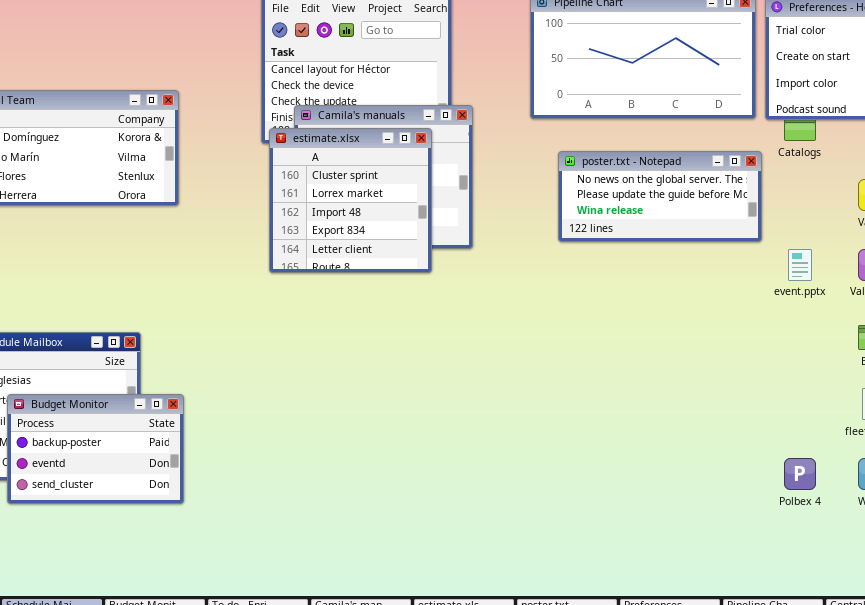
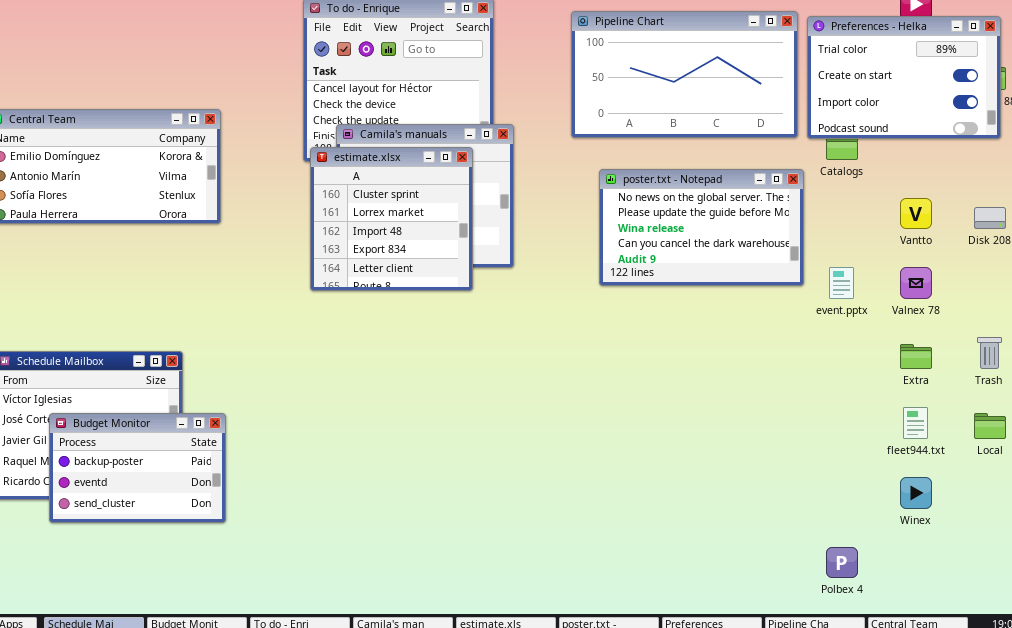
poster.txt - Notepad: [558,151,762,242] -> [599,169,804,286], resized
Polbex 4: [784,458,816,490] -> [826,547,858,578], moved

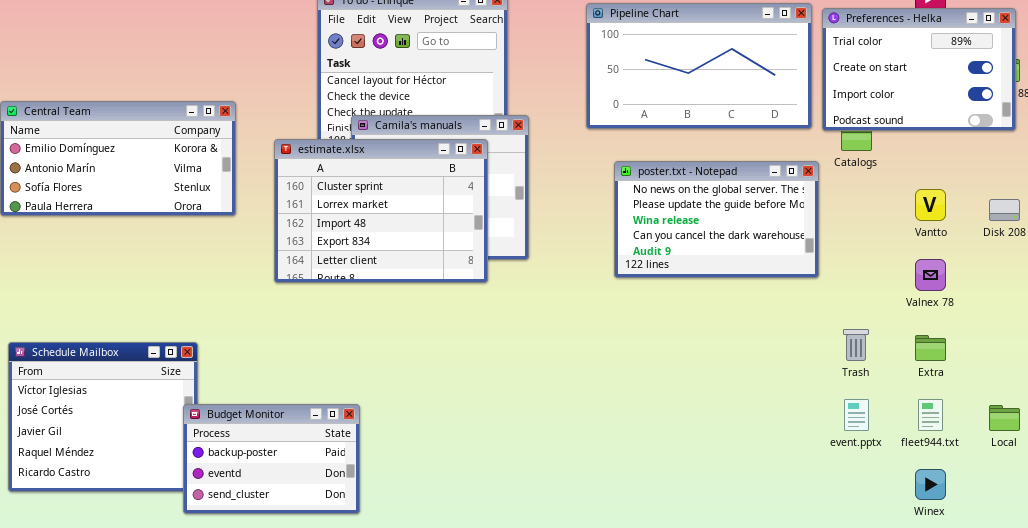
estimate.xlsx: [310,147,473,291] -> [274,139,488,283], resized
event.pptx: [829,267,854,299] -> [844,399,869,431], moved
Trash: [977,337,1002,369] -> [843,329,869,361], moved
Budget Monitor: [49,413,226,523] -> [183,404,360,514], moved

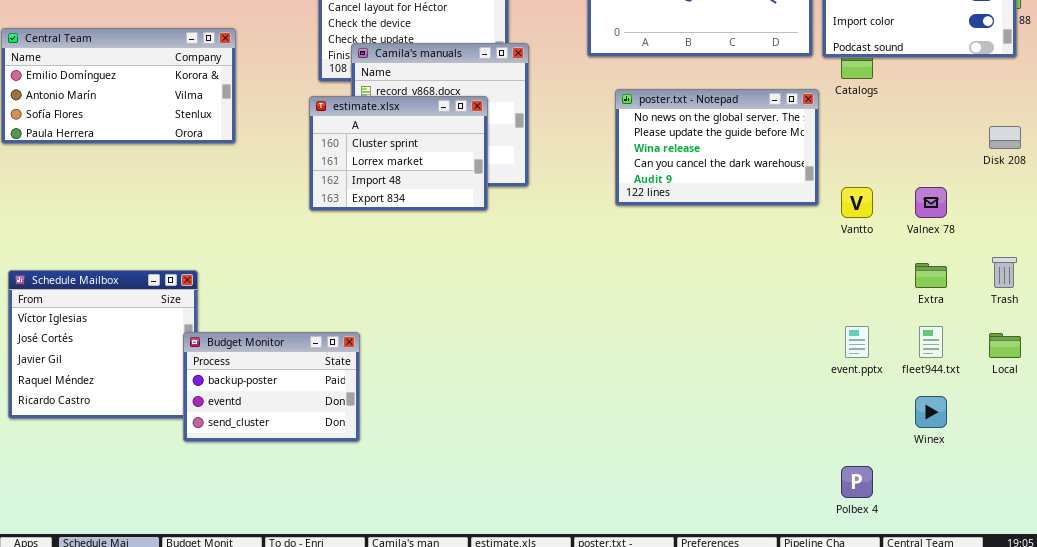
estimate.xlsx: [274,139,488,283] -> [309,96,488,211], resized
Vantto: [915,189,946,221] -> [841,187,873,218], moved
Trash: [843,329,869,361] -> [992,257,1017,288], moved

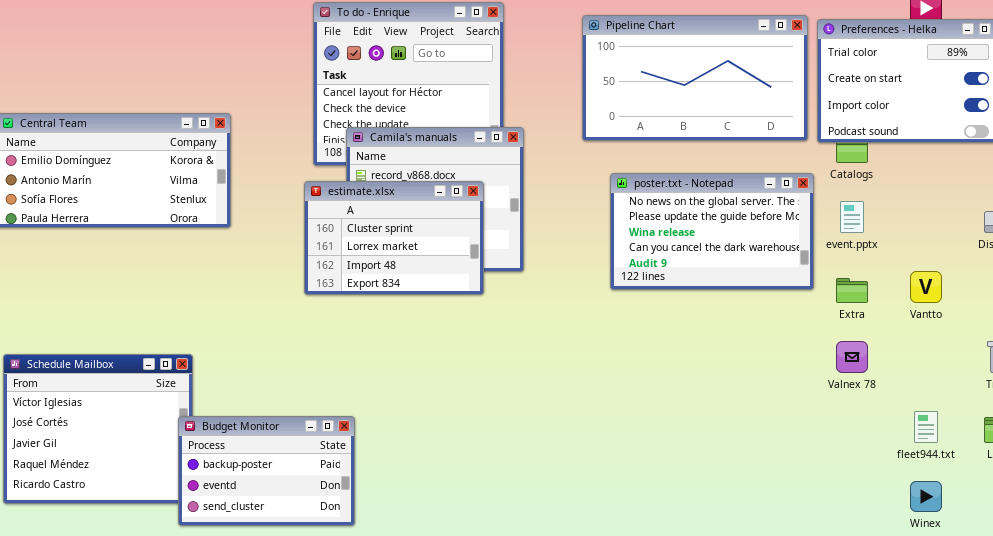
Vantto: [841,187,873,218] -> [910,271,942,303], moved
Valnex 78: [915,187,947,218] -> [836,341,868,373], moved
Extra: [915,263,947,288] -> [836,278,868,303], moved
event.pptx: [845,326,869,358] -> [840,201,864,233], moved

